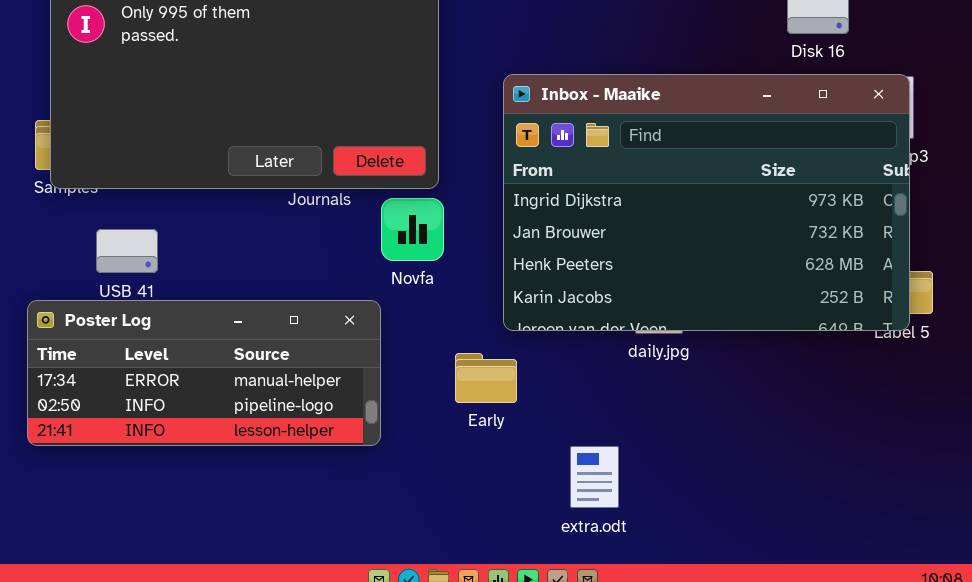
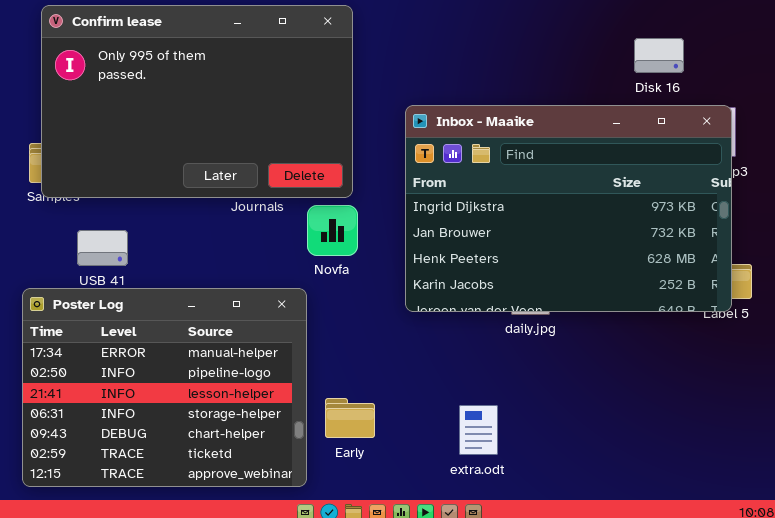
Poster Log: [27,300,381,446] -> [22,288,307,487], resized
Early: [455,353,517,403] -> [325,398,375,438], moved

